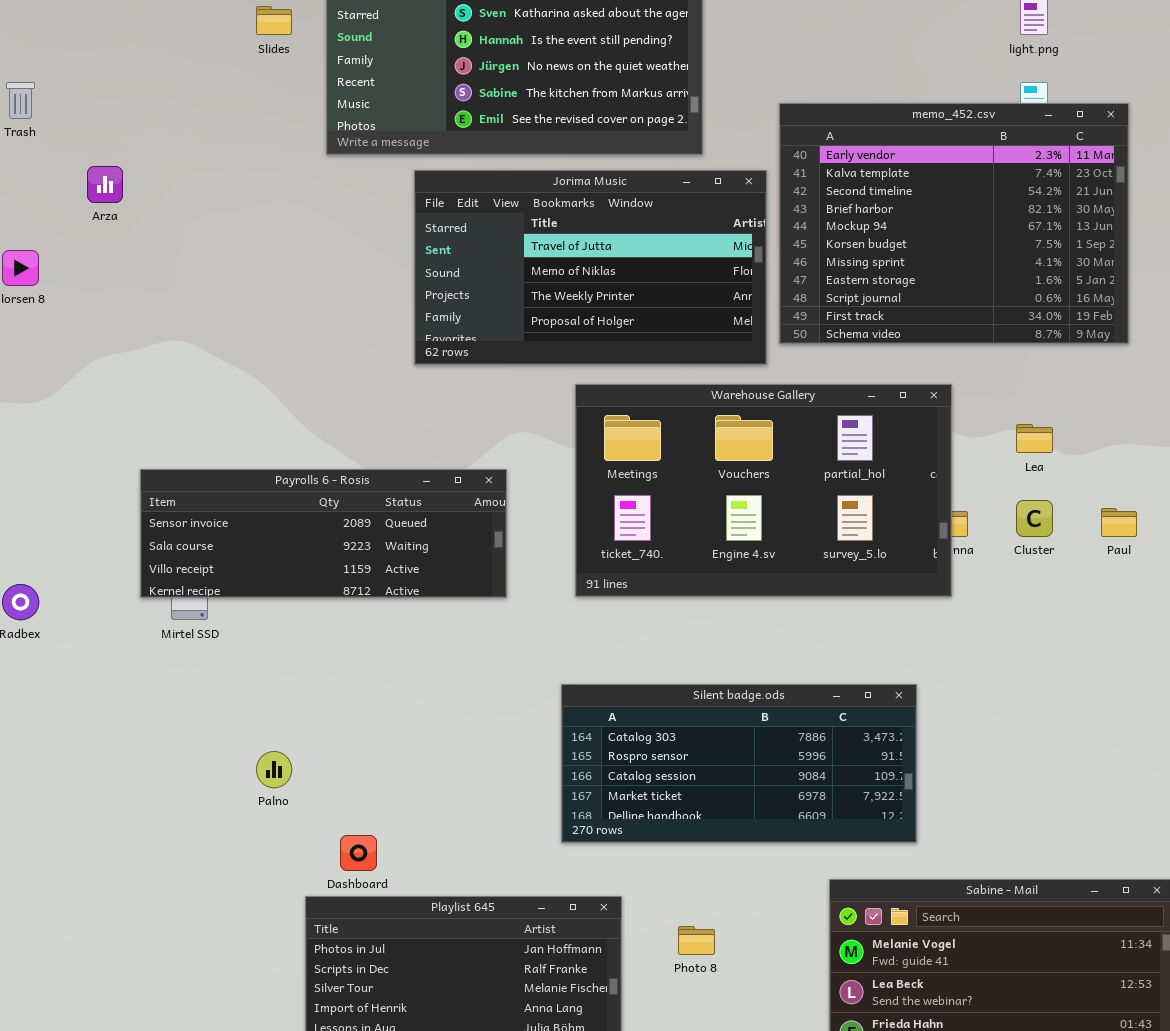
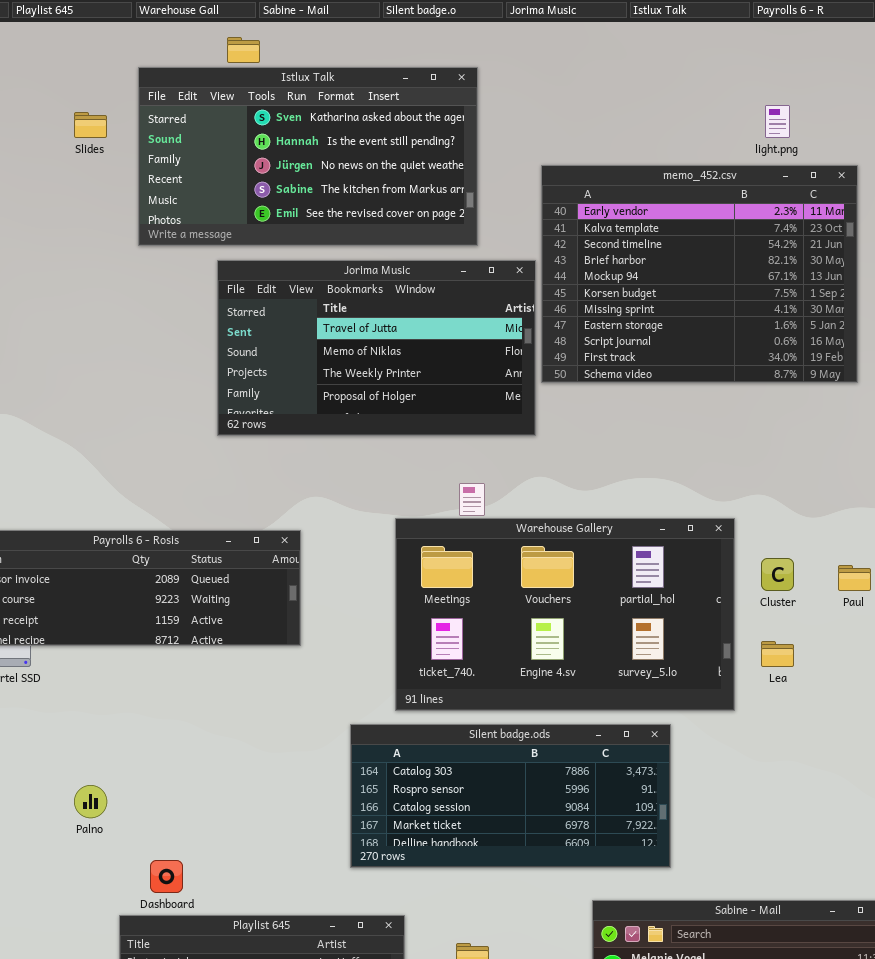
memo_452.csv: [779,103,1129,344] -> [541,165,858,383], moved
Warehouse Gallery: [575,384,952,597] -> [395,518,735,711], moved
Lea: [1016,424,1053,453] -> [761,641,794,667], moved

